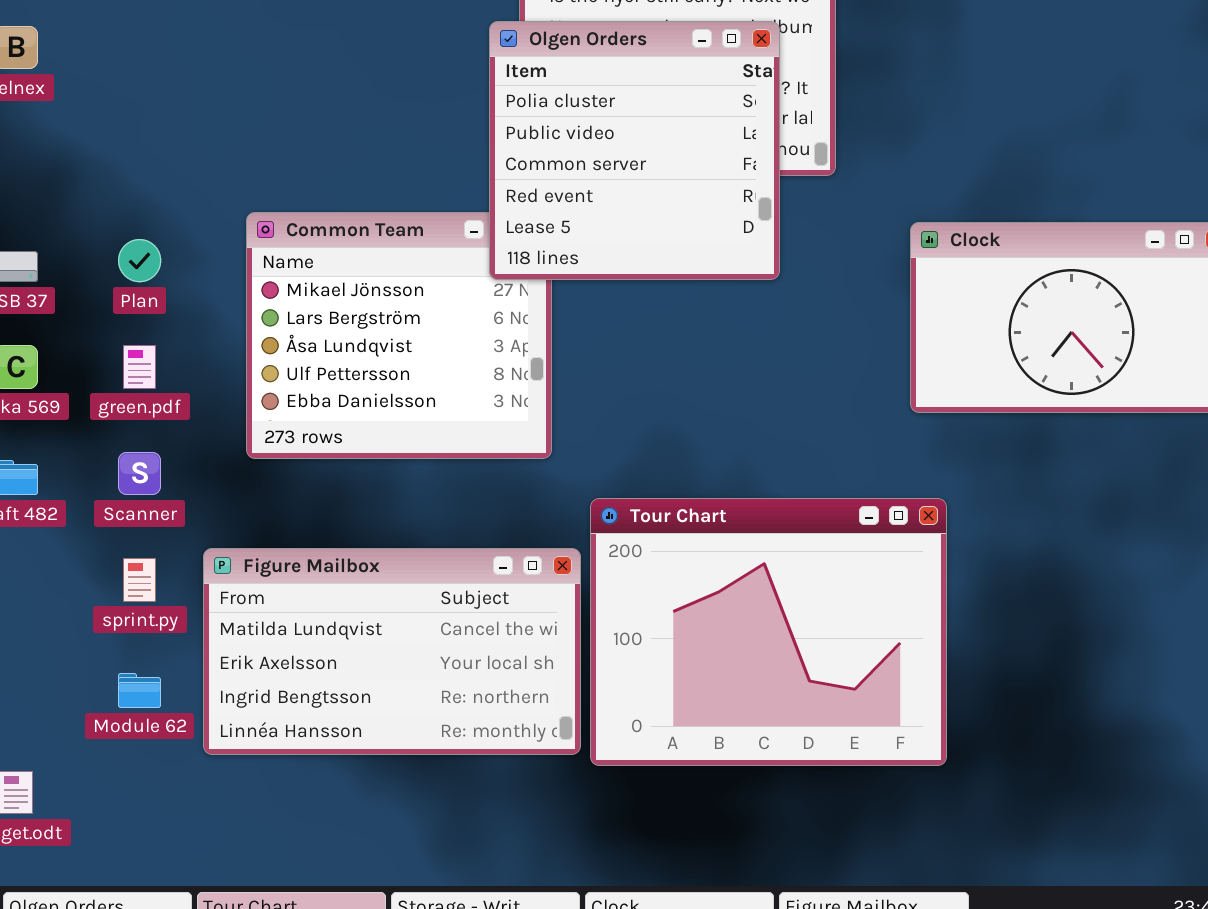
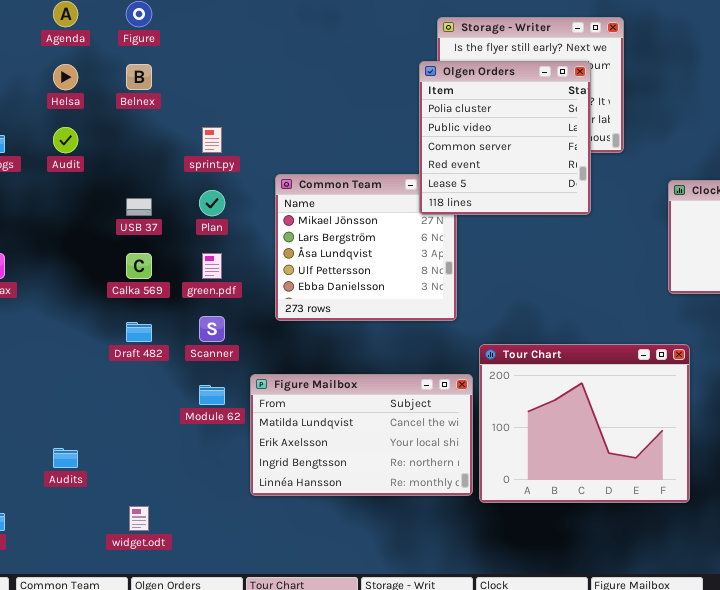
sprint.py: [123,558,156,602] -> [202,127,222,153], moved
Module 62: [118,673,161,708] -> [199,385,225,405], moved

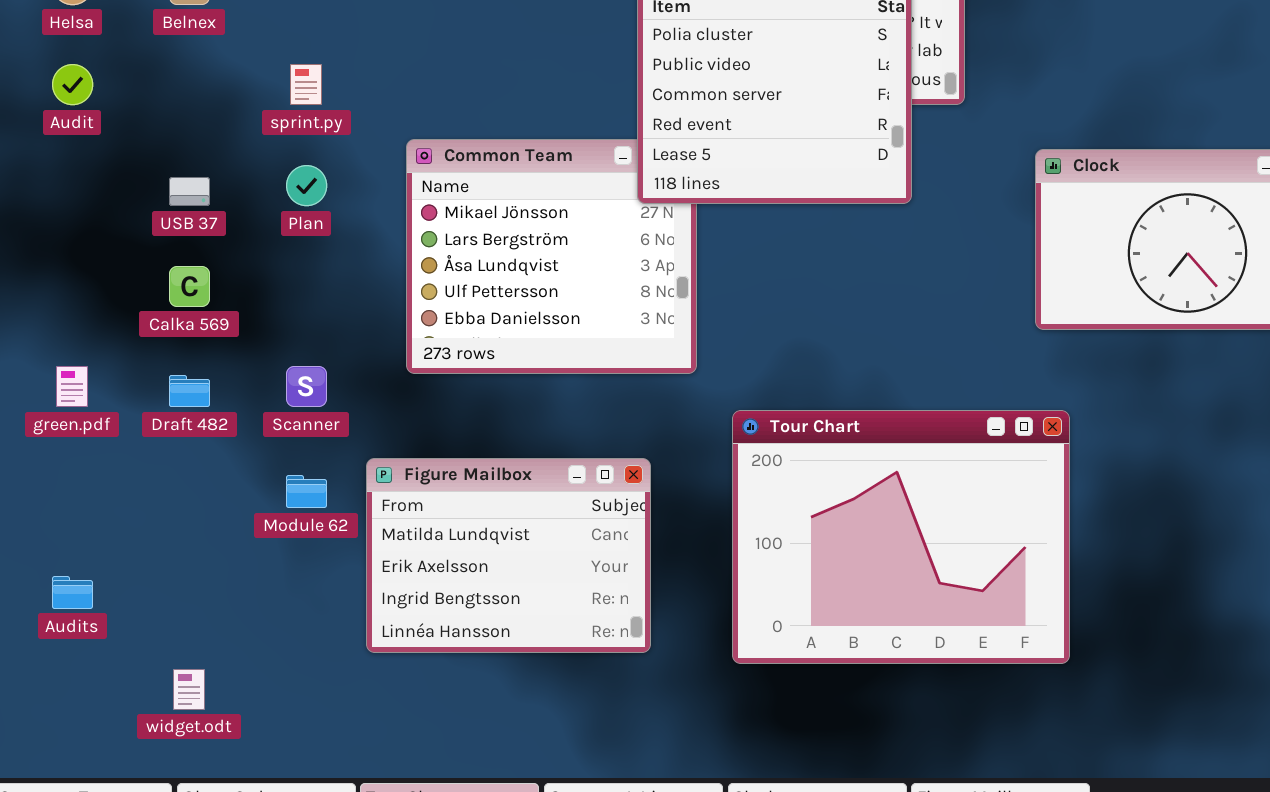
green.pdf: [202,253,222,279] -> [56,366,88,407], moved
Figure Mailbox: [250,374,473,496] -> [366,458,651,653], resized

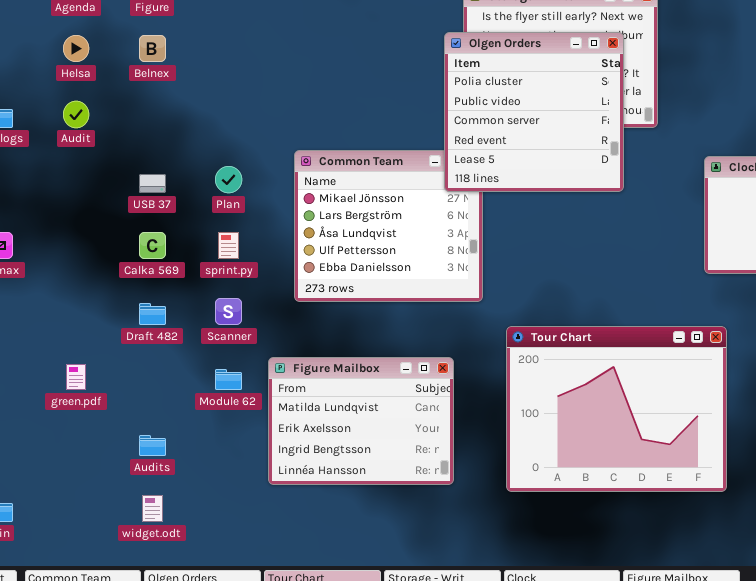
sprint.py: [290,64,322,105] -> [218,232,239,259], moved
green.pdf: [56,366,88,407] -> [66,364,86,390], moved
Audits: [52,576,93,609] -> [139,435,166,456], moved

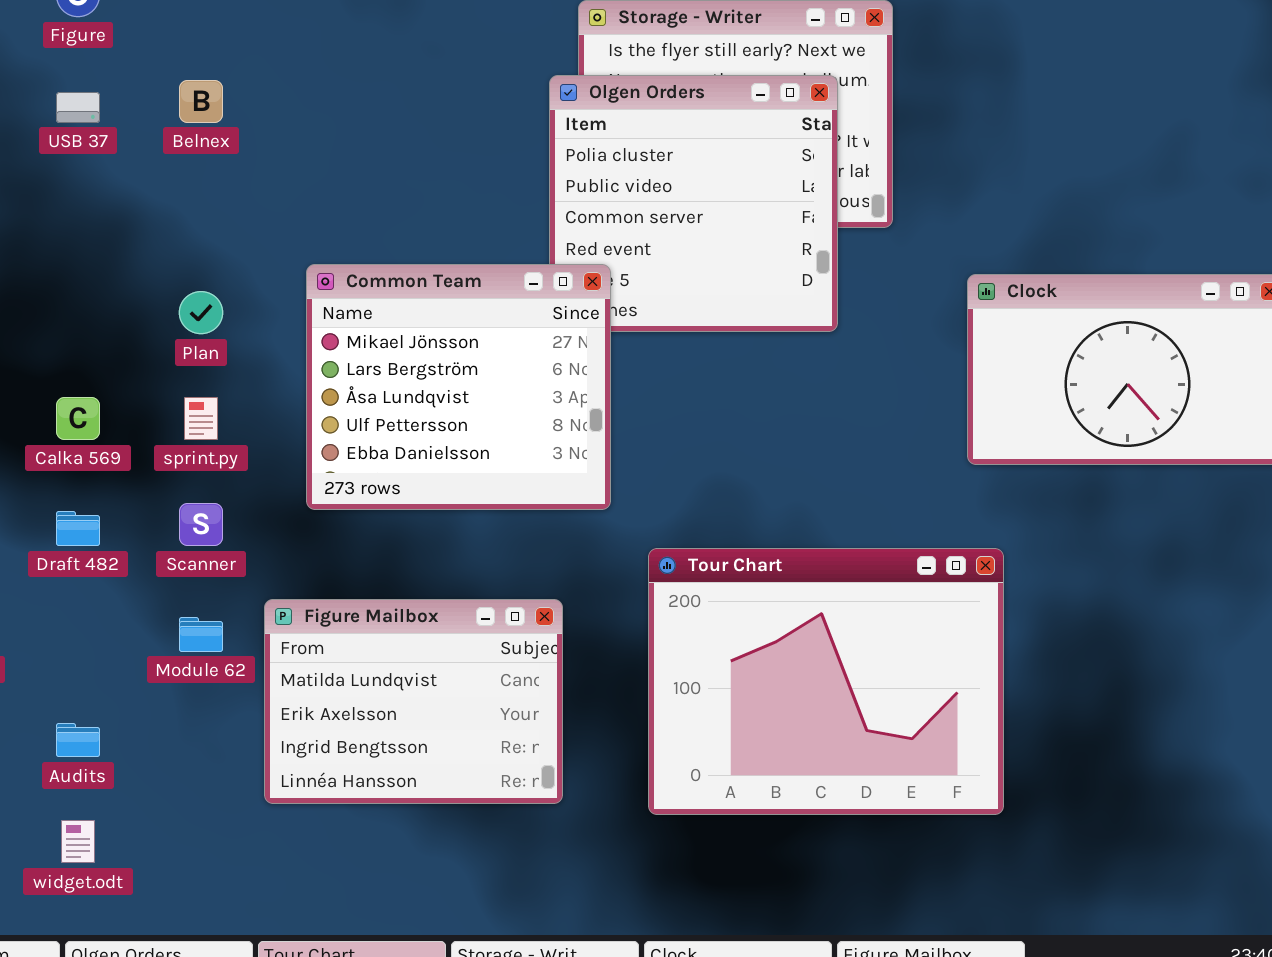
Belnex: [139,35,166,62] -> [179,80,223,123], moved
Common Team: [294,150,483,302] -> [306,264,611,510], raised
USB 37: [139,174,166,193] -> [56,92,100,123], moved

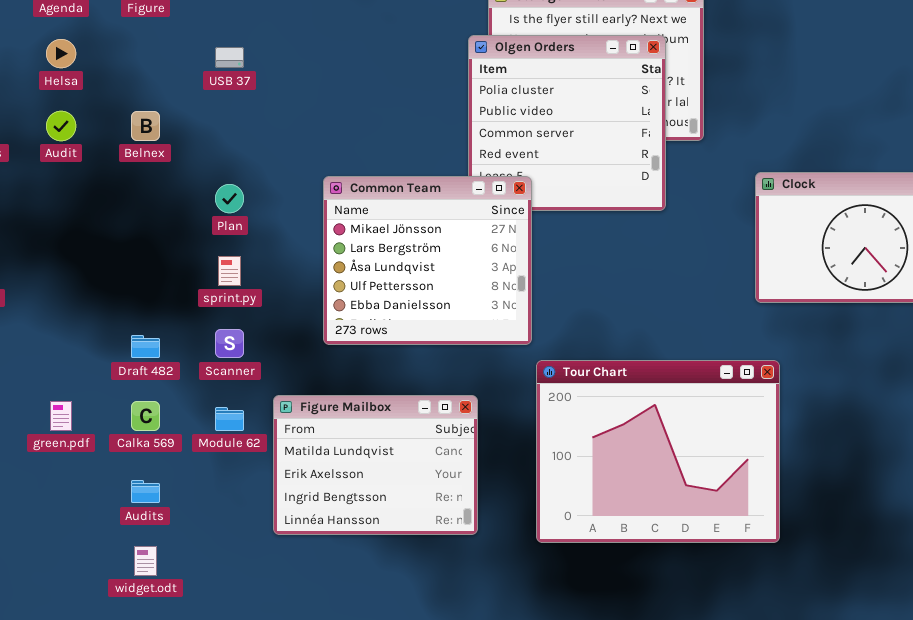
Belnex: [179,80,223,123] -> [131,111,160,141], moved
USB 37: [56,92,100,123] -> [215,47,244,68], moved
Common Team: [306,264,611,510] -> [323,176,532,345], moved
Calka 569: [56,397,100,440] -> [131,401,160,431], moved

